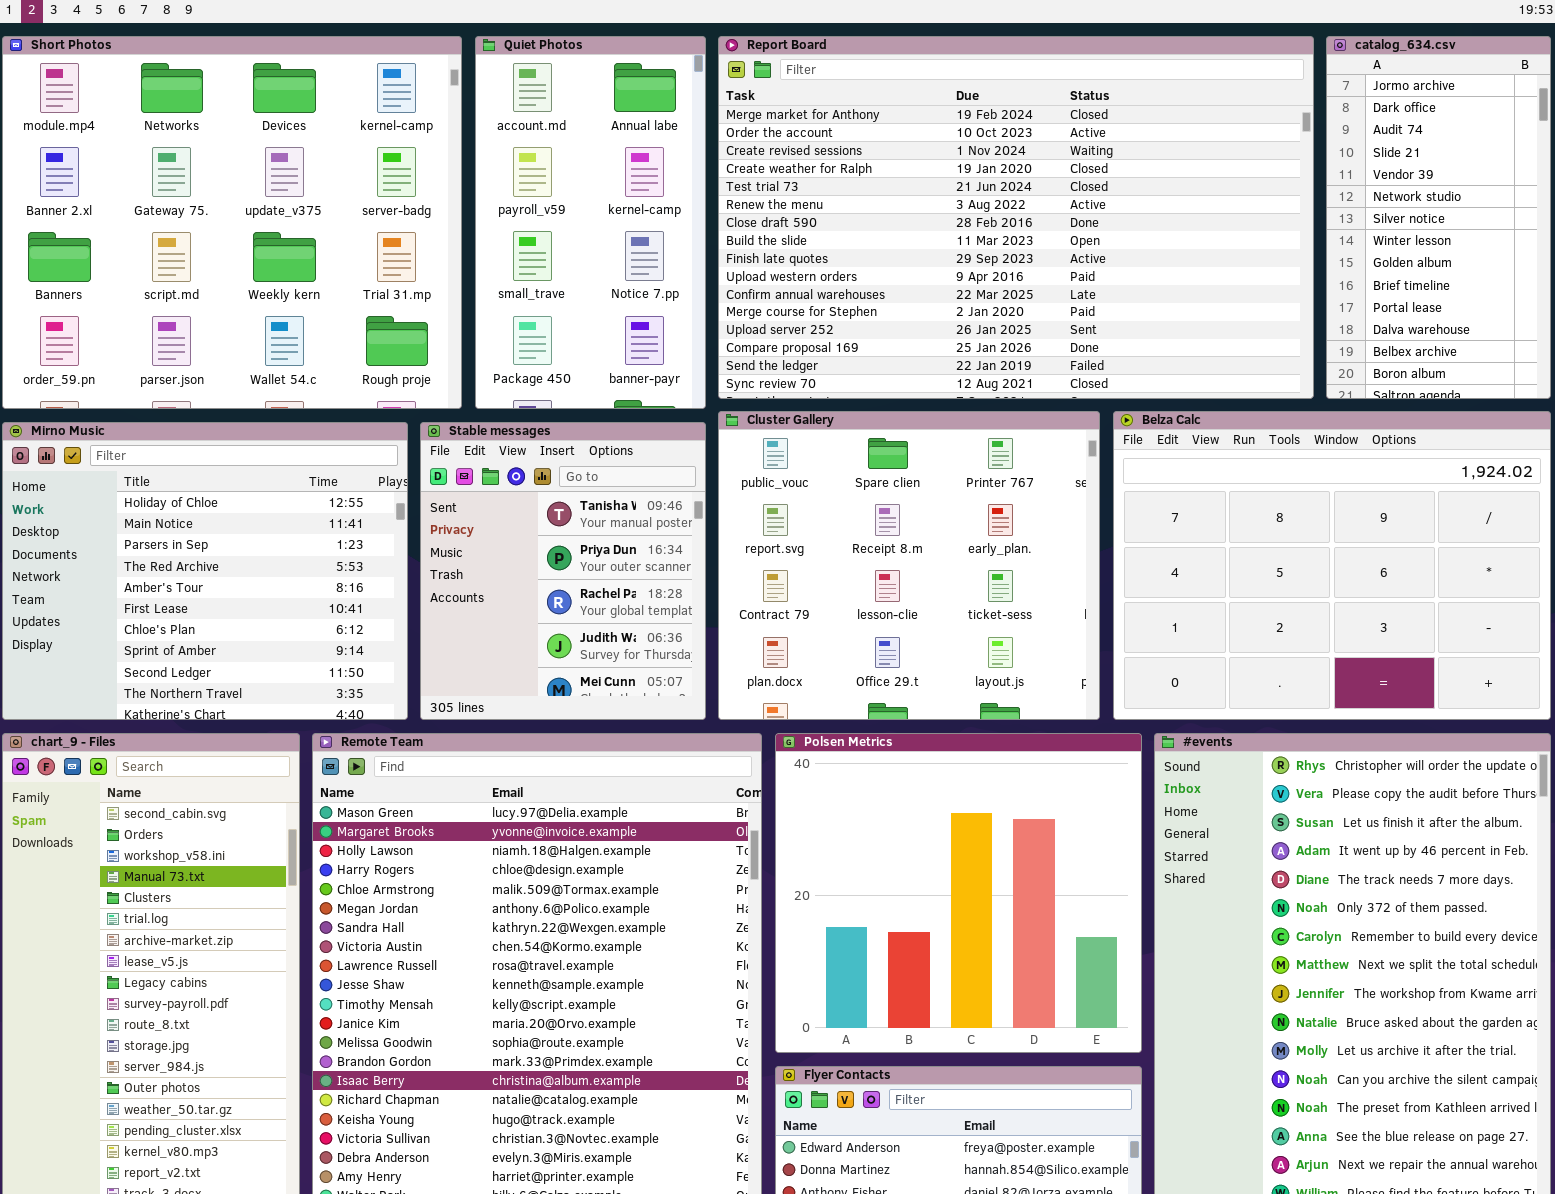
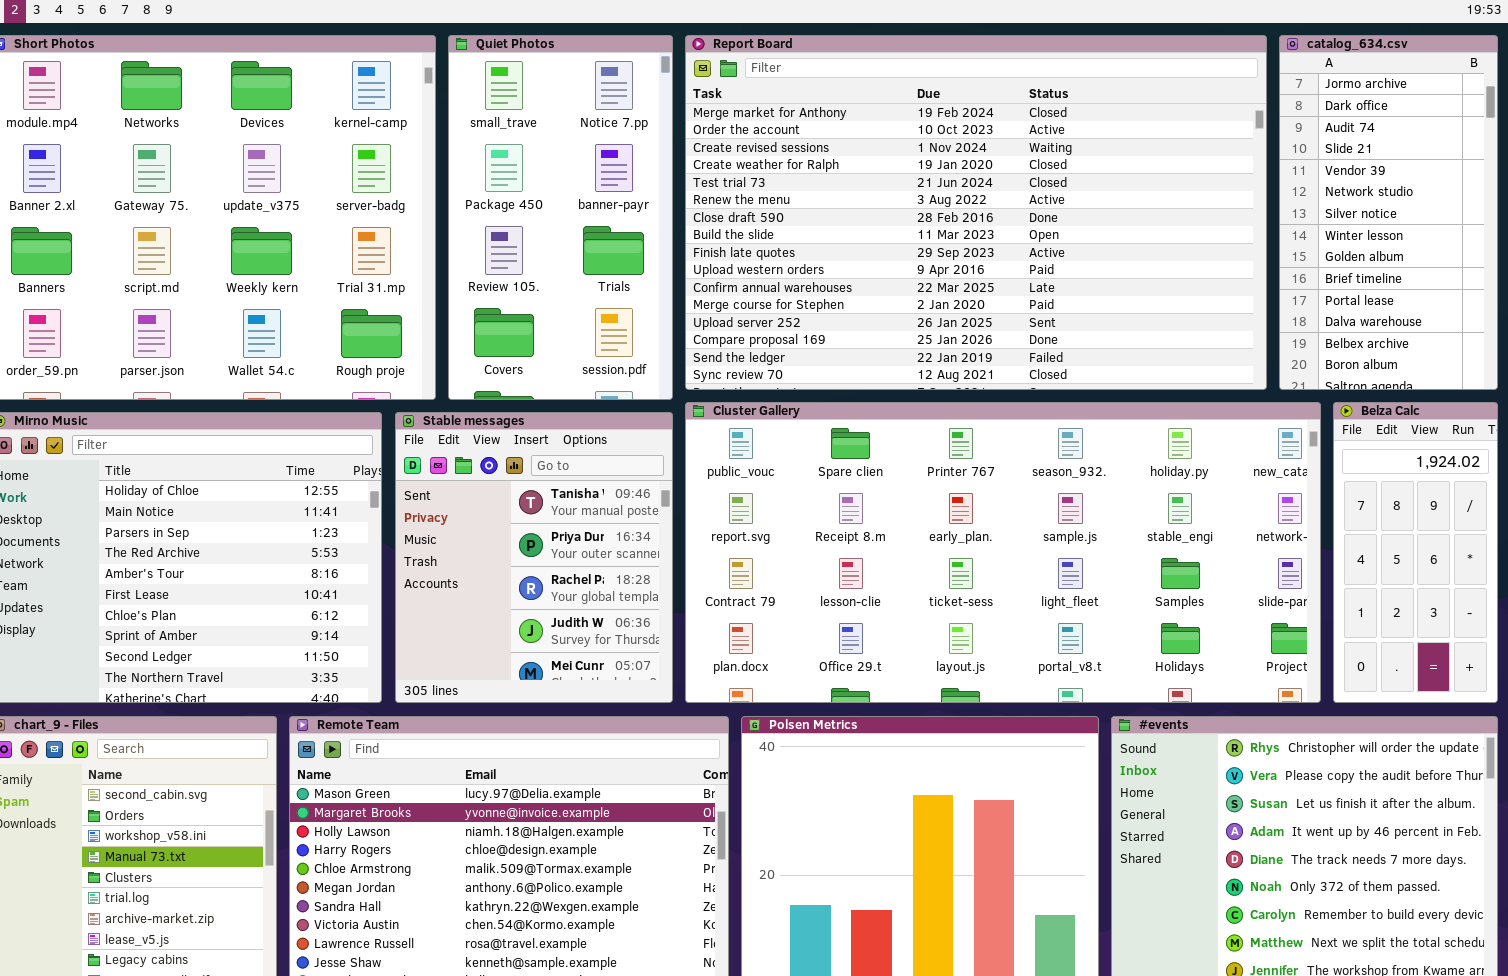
Quiet Photos: [475,36,706,409] -> [448,35,673,400], scrolled down 2 rows
Cluster Gallery: [718,411,1100,720] -> [685,402,1321,703], resized
Belza Calc: [1113,411,1551,720] -> [1333,402,1498,703], resized

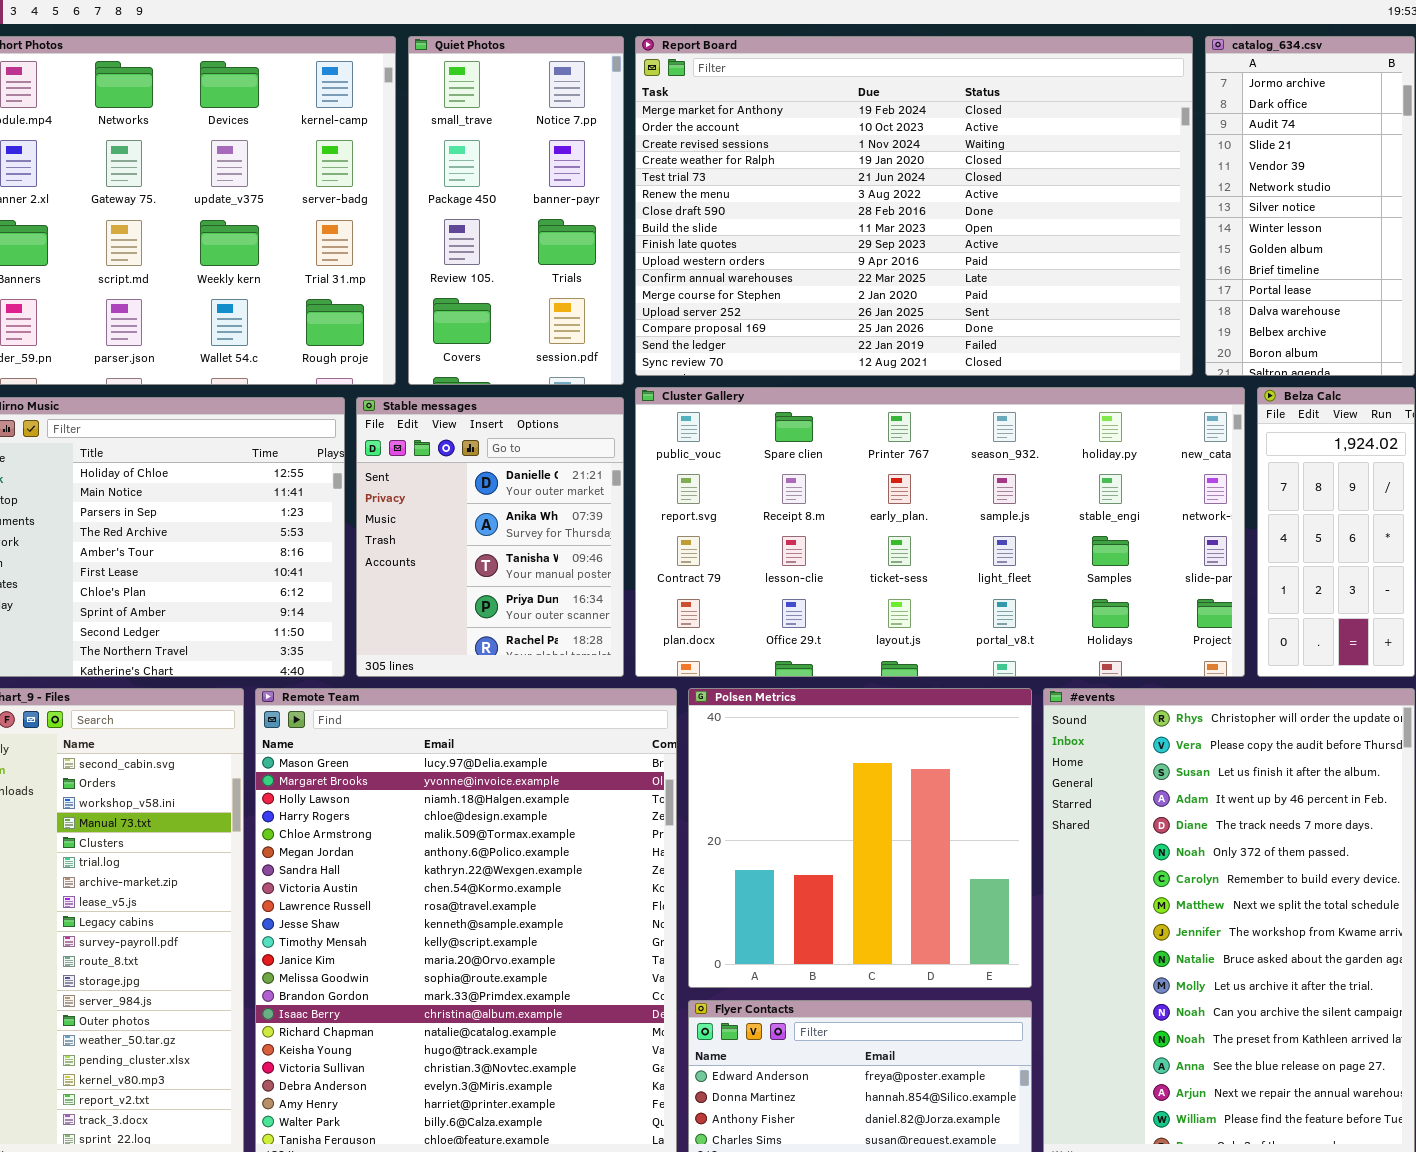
Stable messages: [395,412,673,703] -> [356,397,624,677], scrolled up 2 rows

